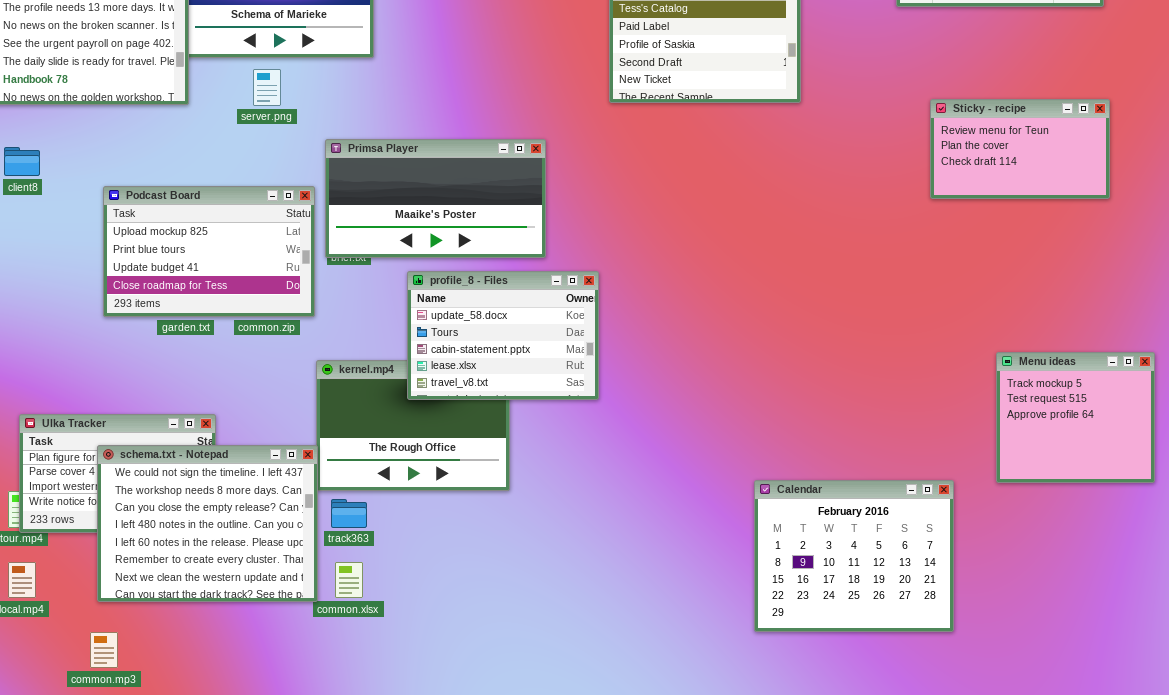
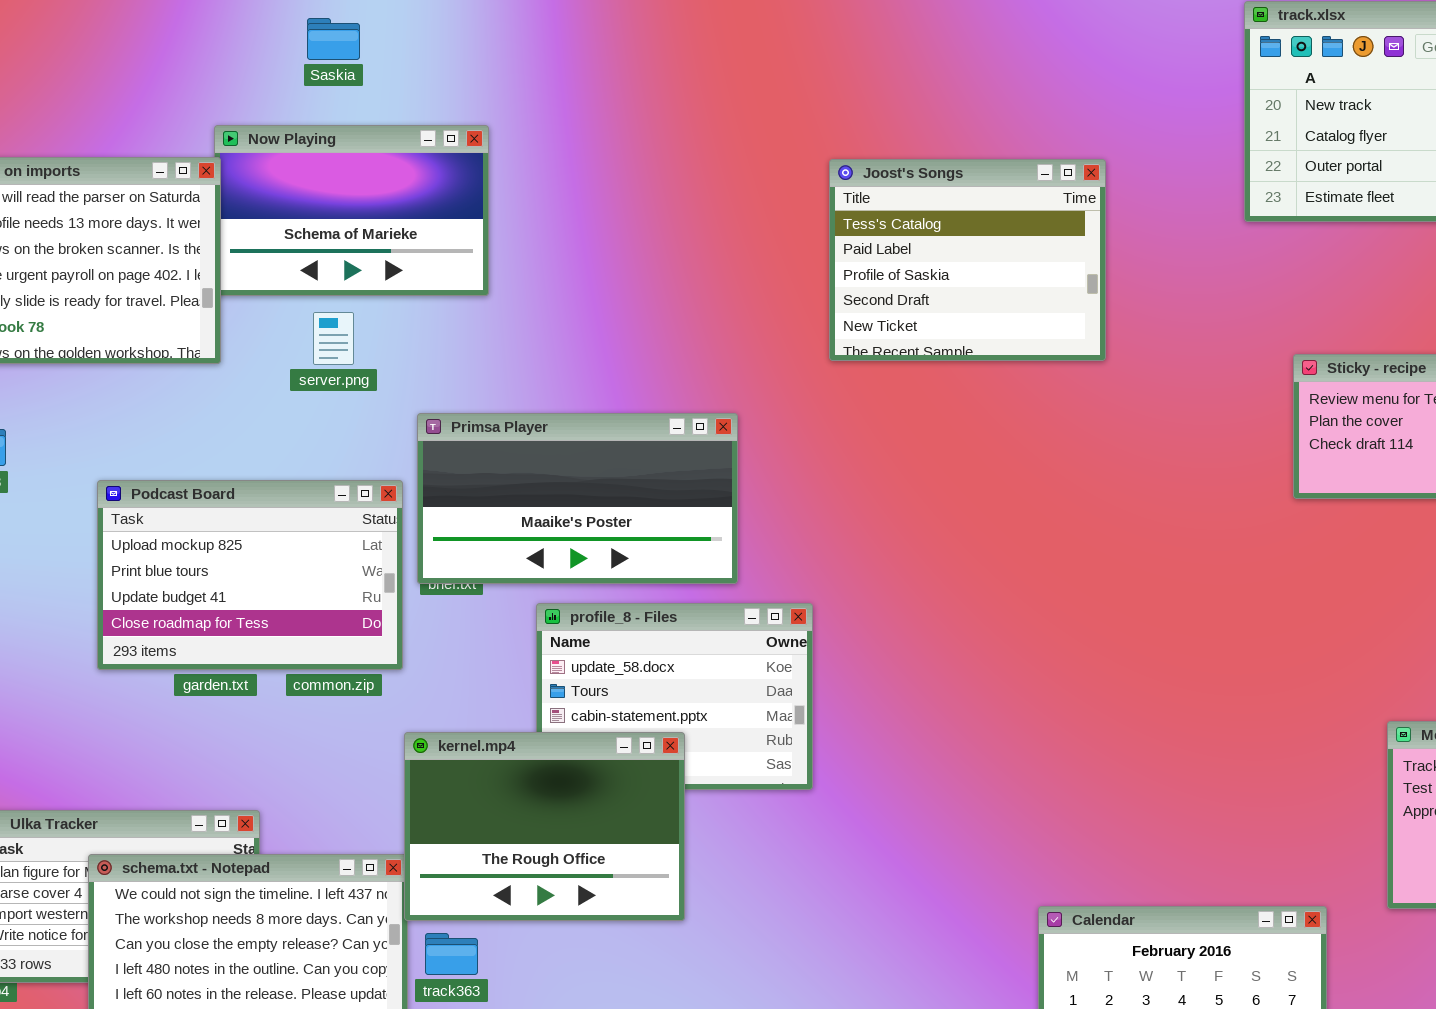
kernel.mp4: [316,360,510,491] -> [404,732,685,921], raised

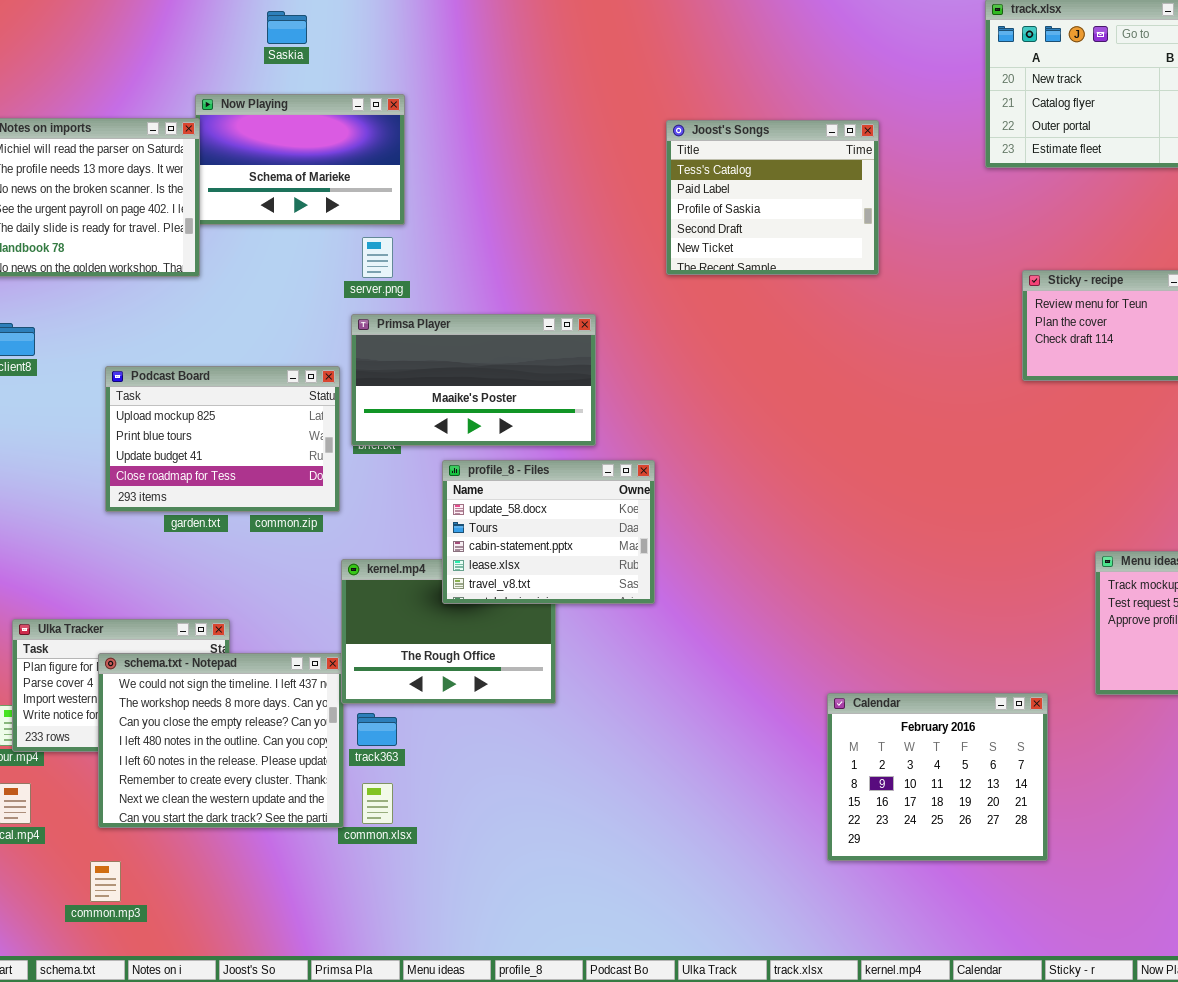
server.png: [313,312,354,365] -> [362,237,393,278], moved
profile_8 - Files: [536,603,813,790] -> [442,460,655,604], raised

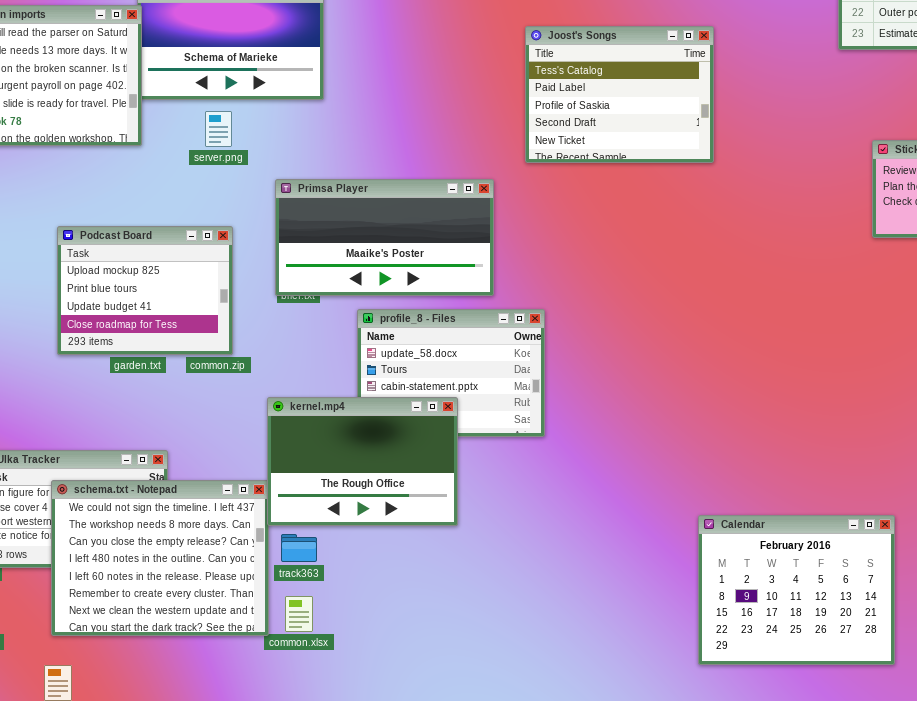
Joost's Songs: [666,120,879,275] -> [525,26,714,163], moved
server.png: [362,237,393,278] -> [205,111,232,147], moved
Podcast Board: [105,366,340,512] -> [57,226,233,355], resized
kernel.mp4: [341,559,556,704] -> [267,397,458,526], raised

